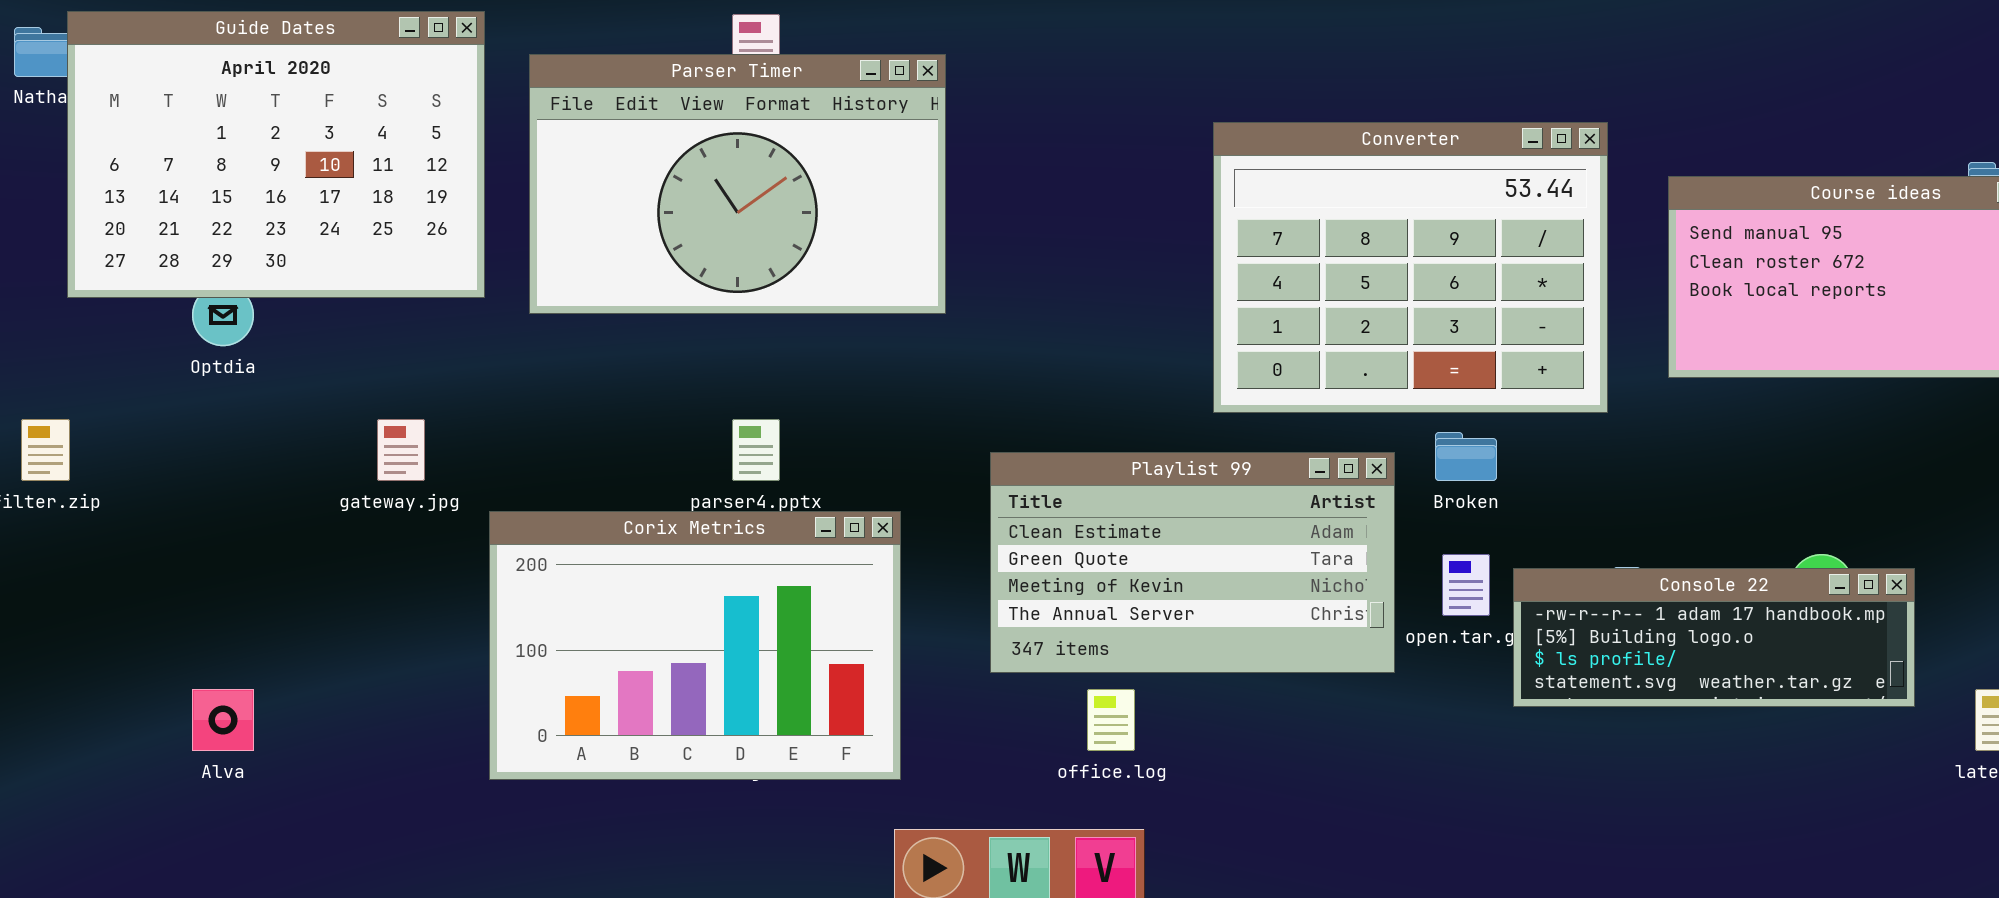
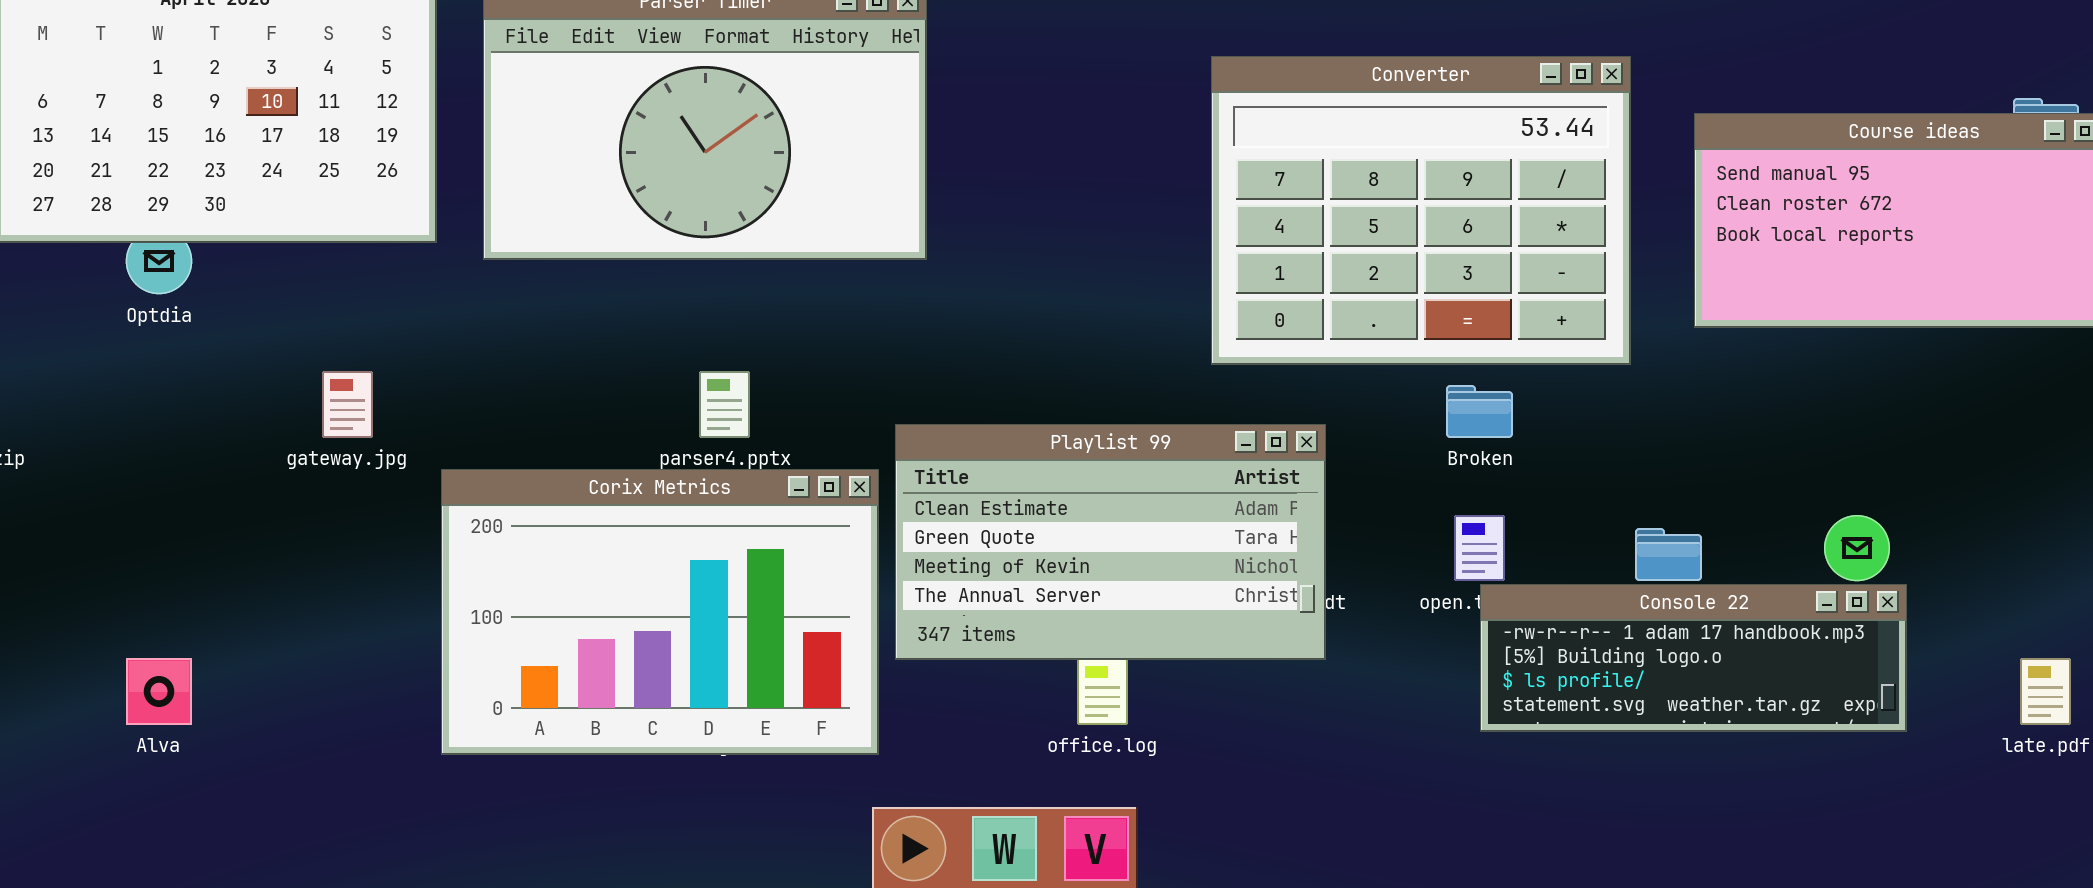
Playlist 99: [990,452,1395,673] -> [895,424,1326,660], moved
Console 22: [1513,568,1915,707] -> [1480,584,1907,732], moved

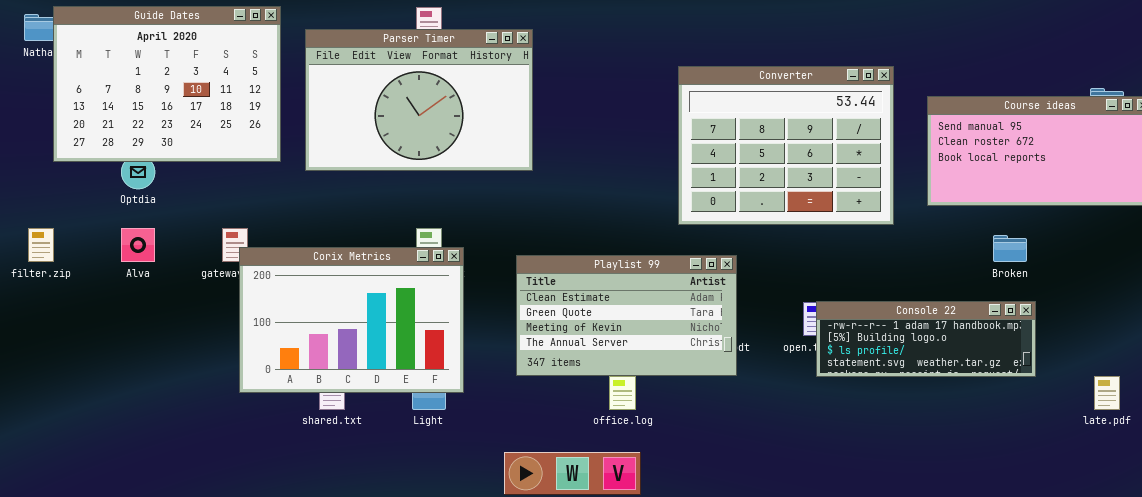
Broken: [1446,385,1513,438] -> [993,235,1027,262], moved
Corix Metrics: [441,469,879,755] -> [239,247,464,393], moved
Console 22: [1480,584,1907,732] -> [816,301,1036,377], moved
Alva: [126,658,192,725] -> [121,228,155,262], moved

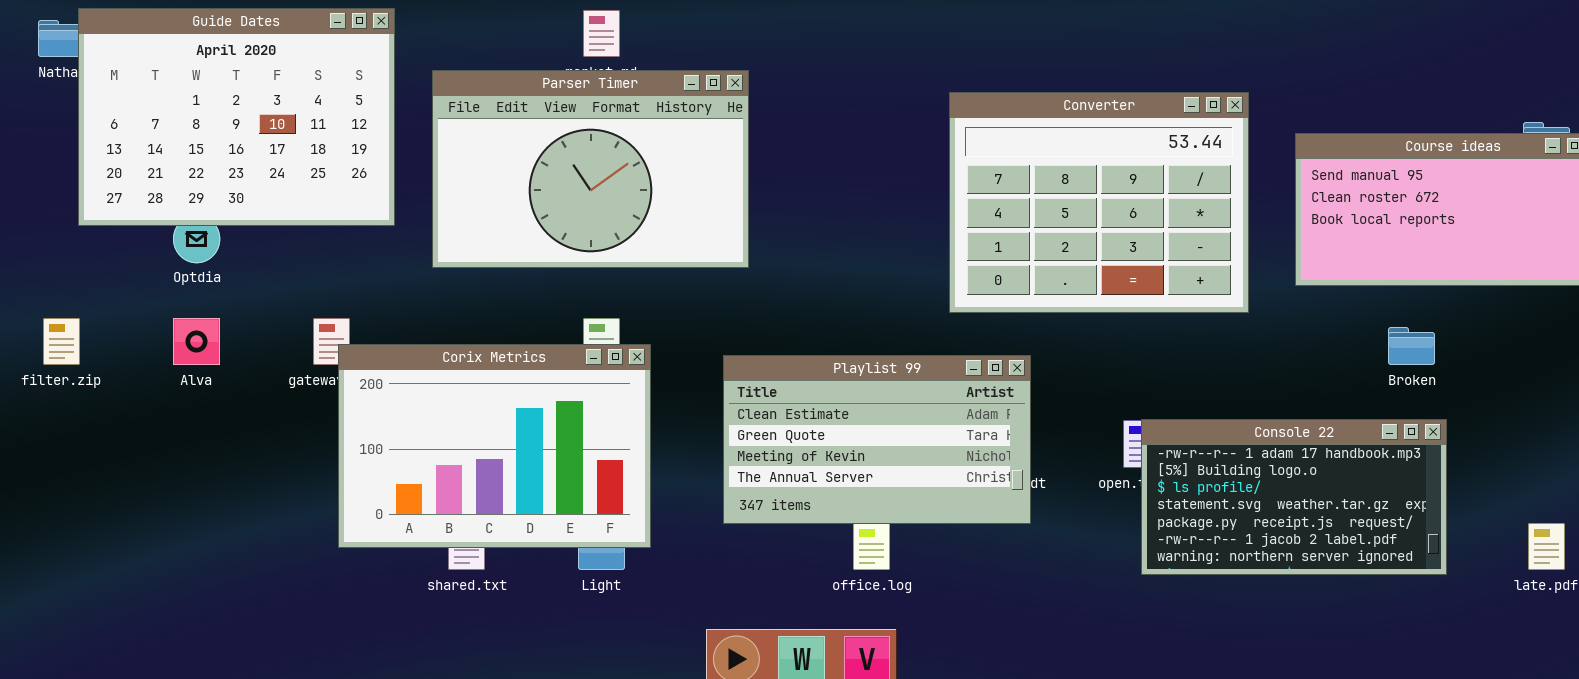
Parser Timer: [305,29,533,171] -> [432,70,749,268], moved
Console 22: [816,301,1036,377] -> [1141,419,1447,575], resized

